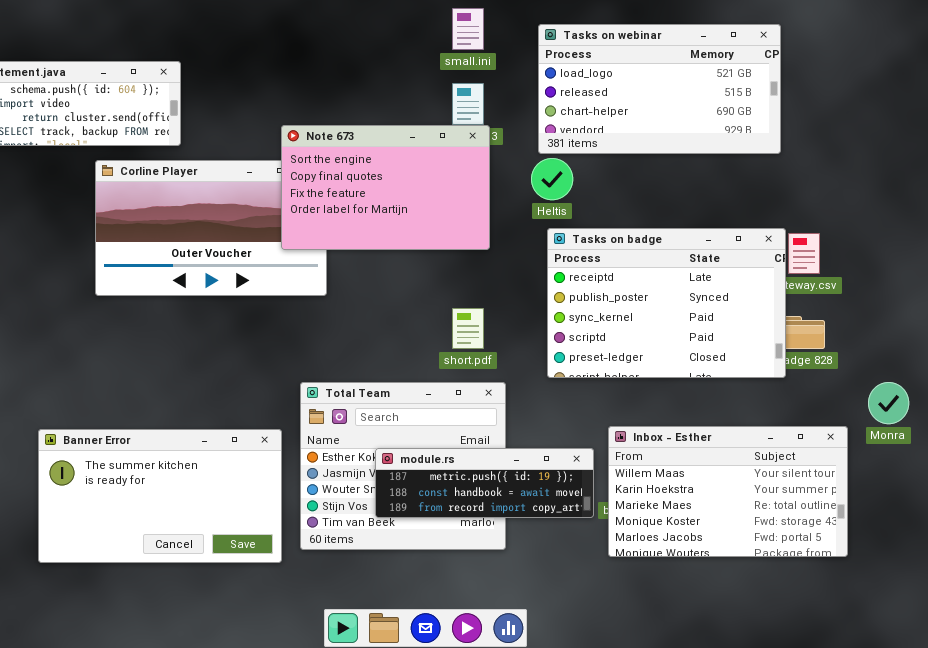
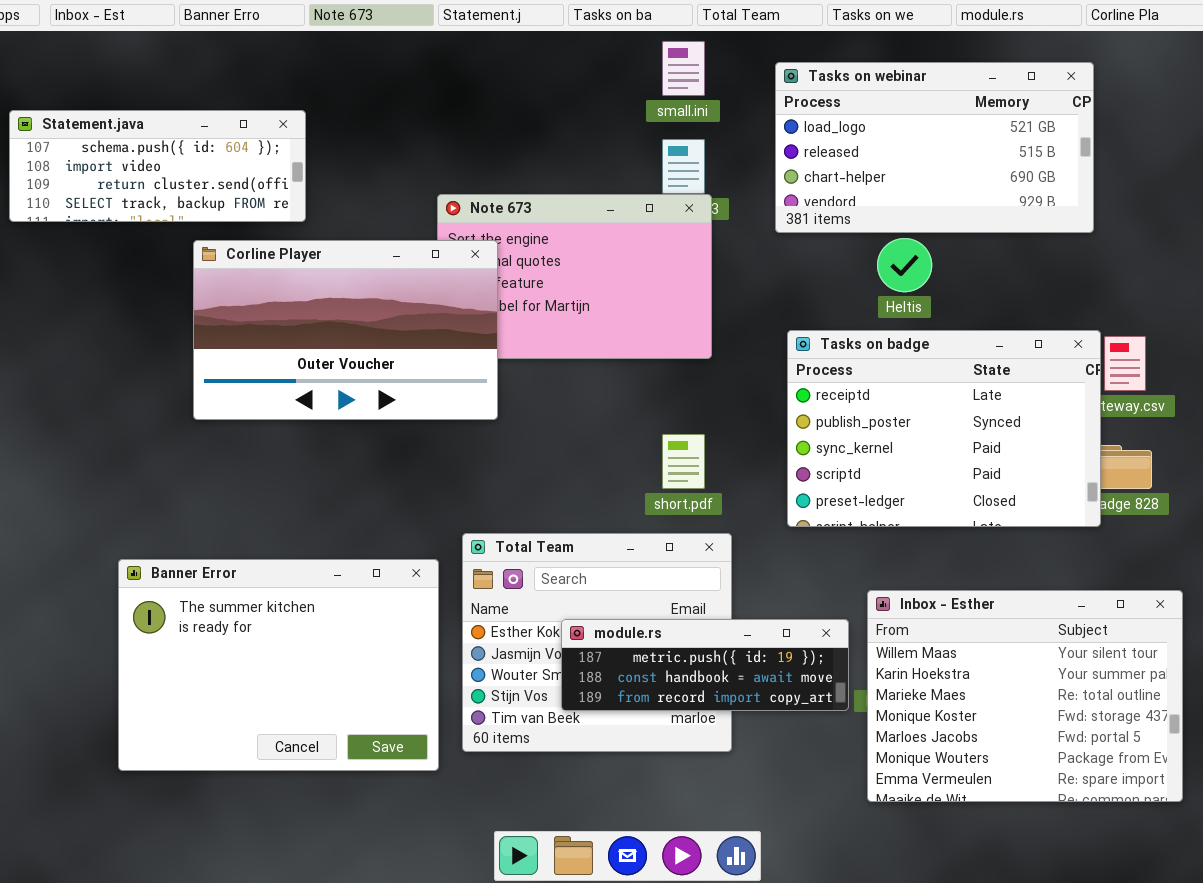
Heltis: [531,158,573,200] -> [877,238,932,292], moved
Corline Player: [95,160,327,296] -> [193,240,498,420], raised
Inbox - Esther: [608,426,848,557] -> [867,590,1183,802], resized
Banner Error: [38,429,282,563] -> [118,559,439,771], resized

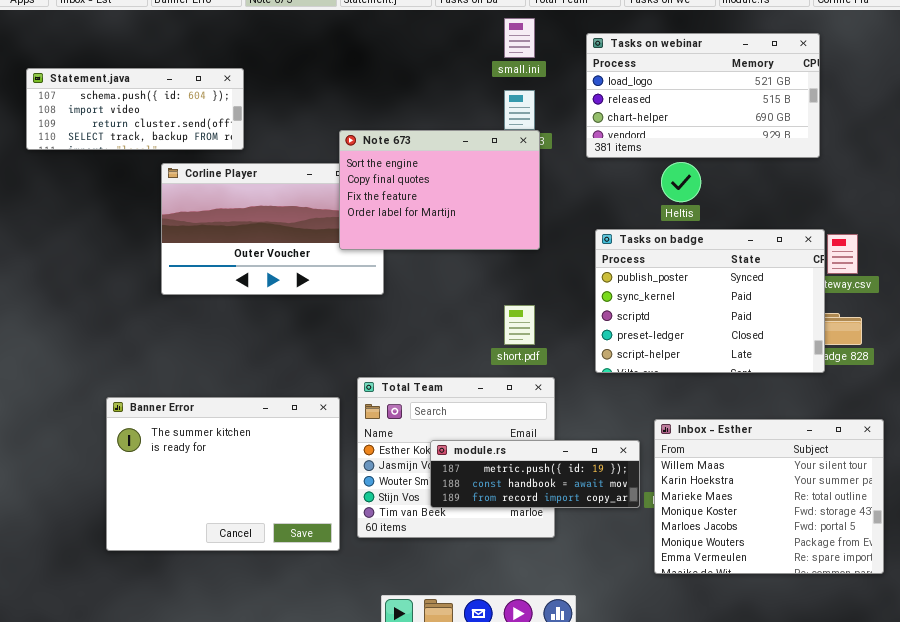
Note 673: [437,194,712,359] -> [339,130,540,250], raised
Tasks on badge: [787,330,1101,527] -> [595,229,825,373], scrolled down 1 row

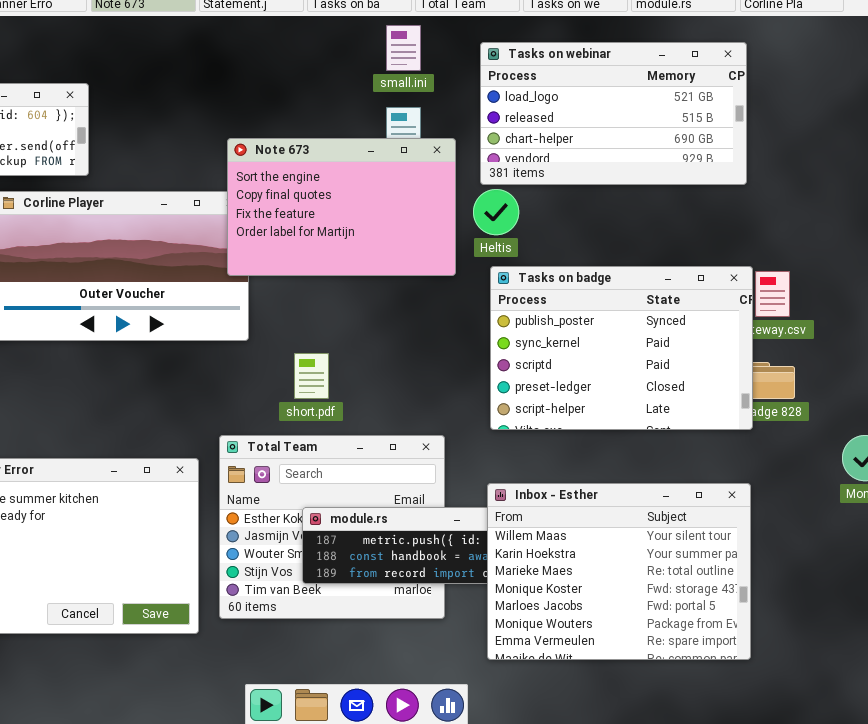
Note 673: [339,130,540,250] -> [227,138,456,276], moved
Heltis: [661,162,701,202] -> [473,189,519,235], moved
short.pdf: [504,305,535,345] -> [294,353,329,399], moved
Inbox - Esther: [654,419,884,574] -> [487,483,751,660], moved

